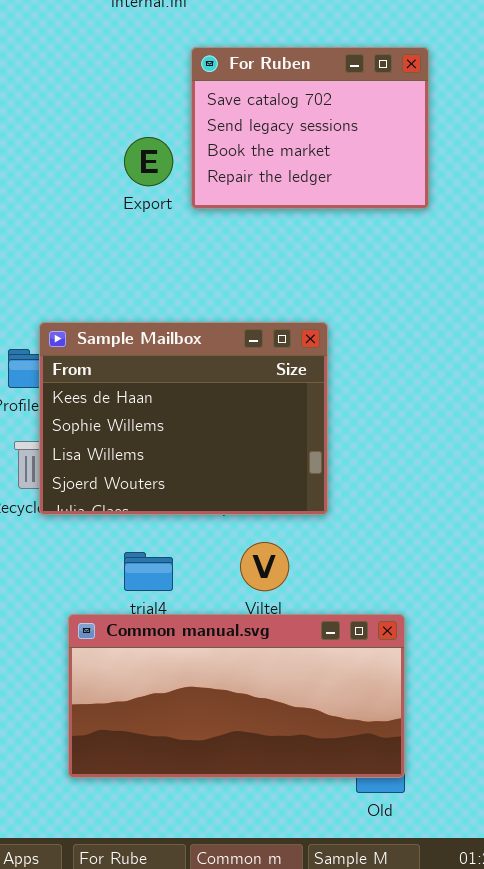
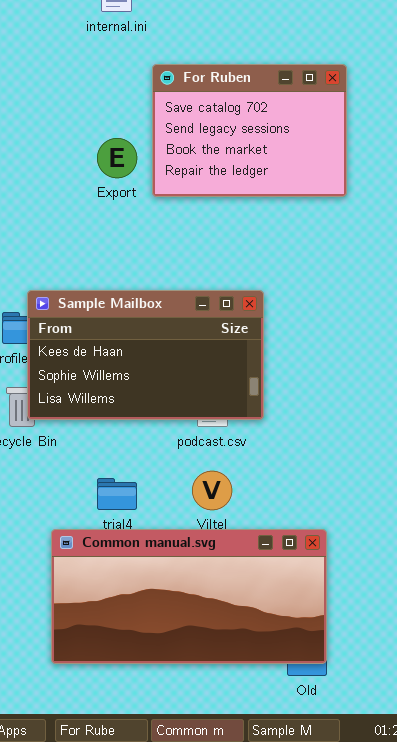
Sample Mailbox: [39,322,328,515] -> [27,290,264,420], resized

